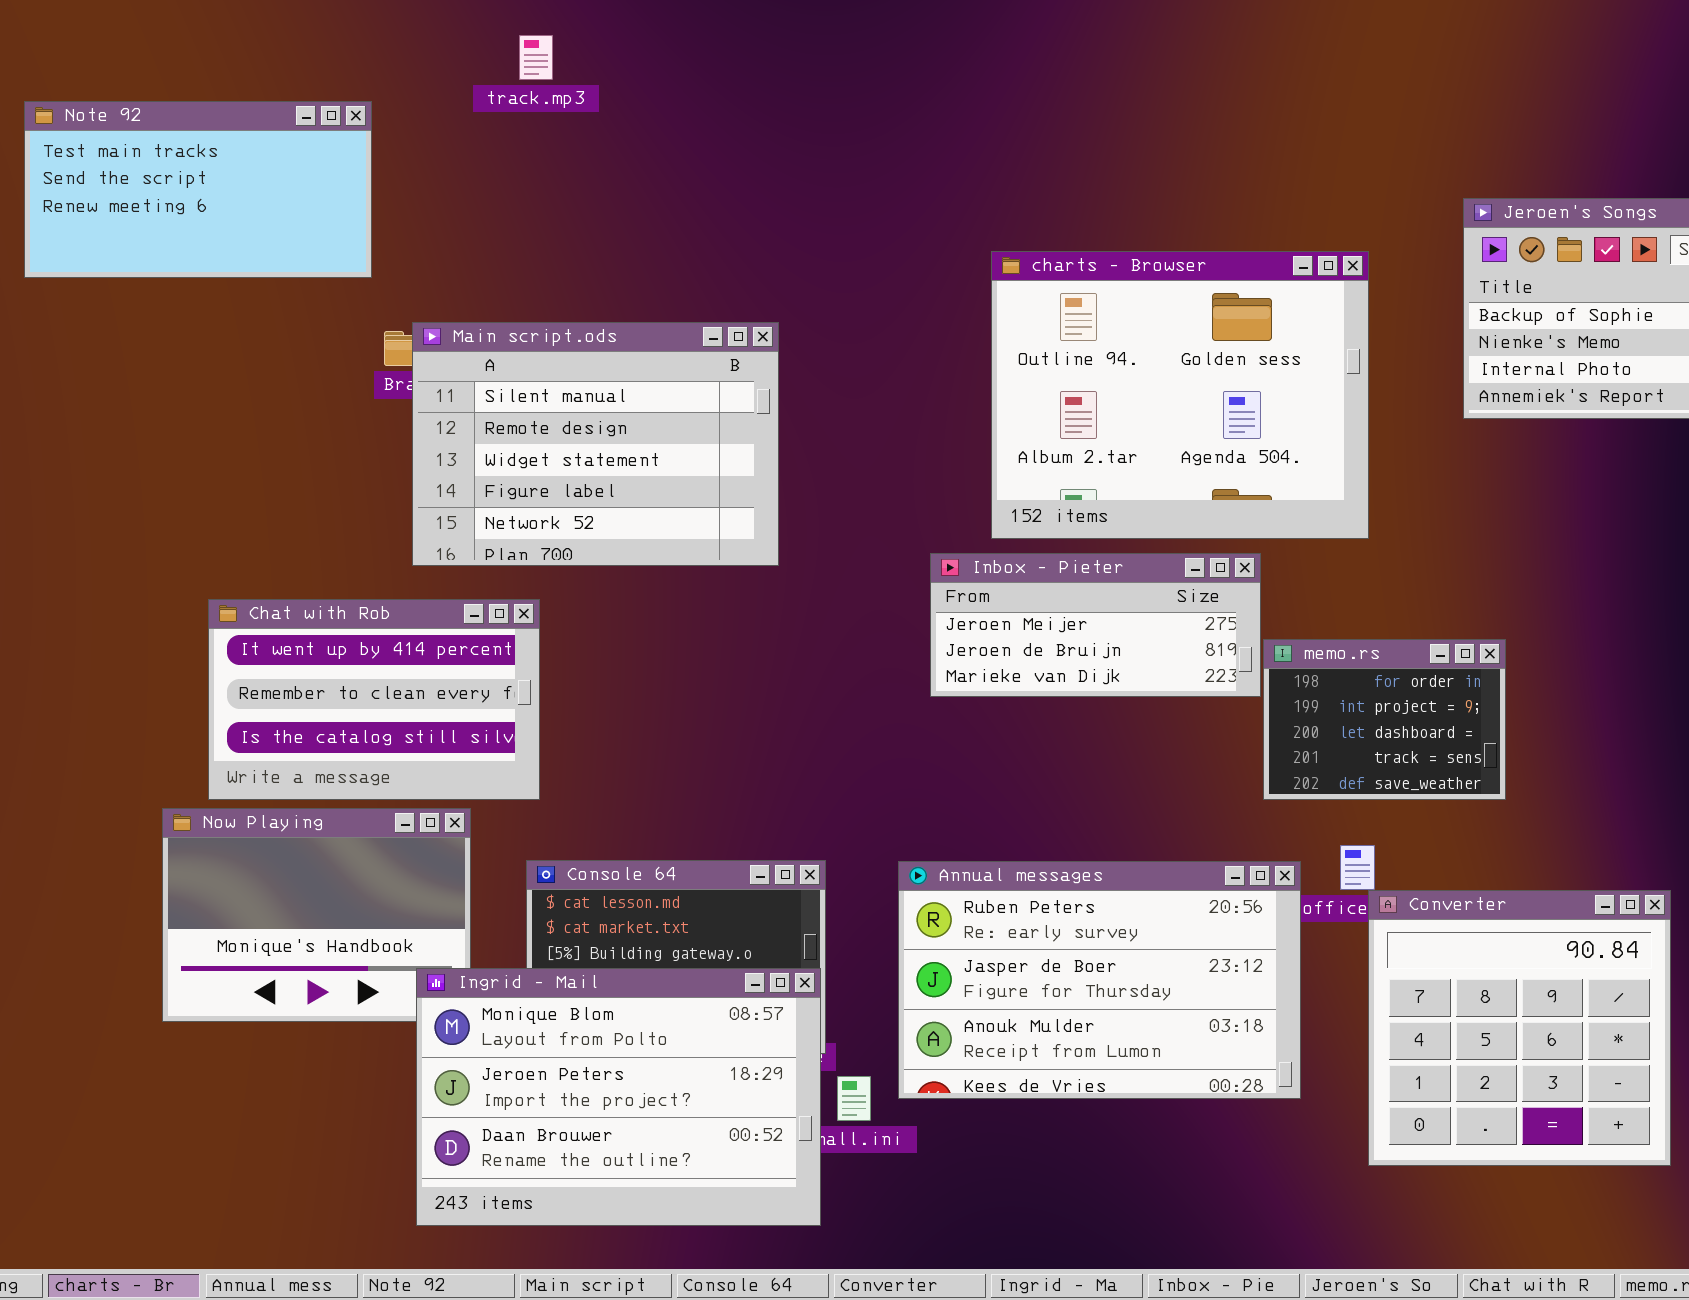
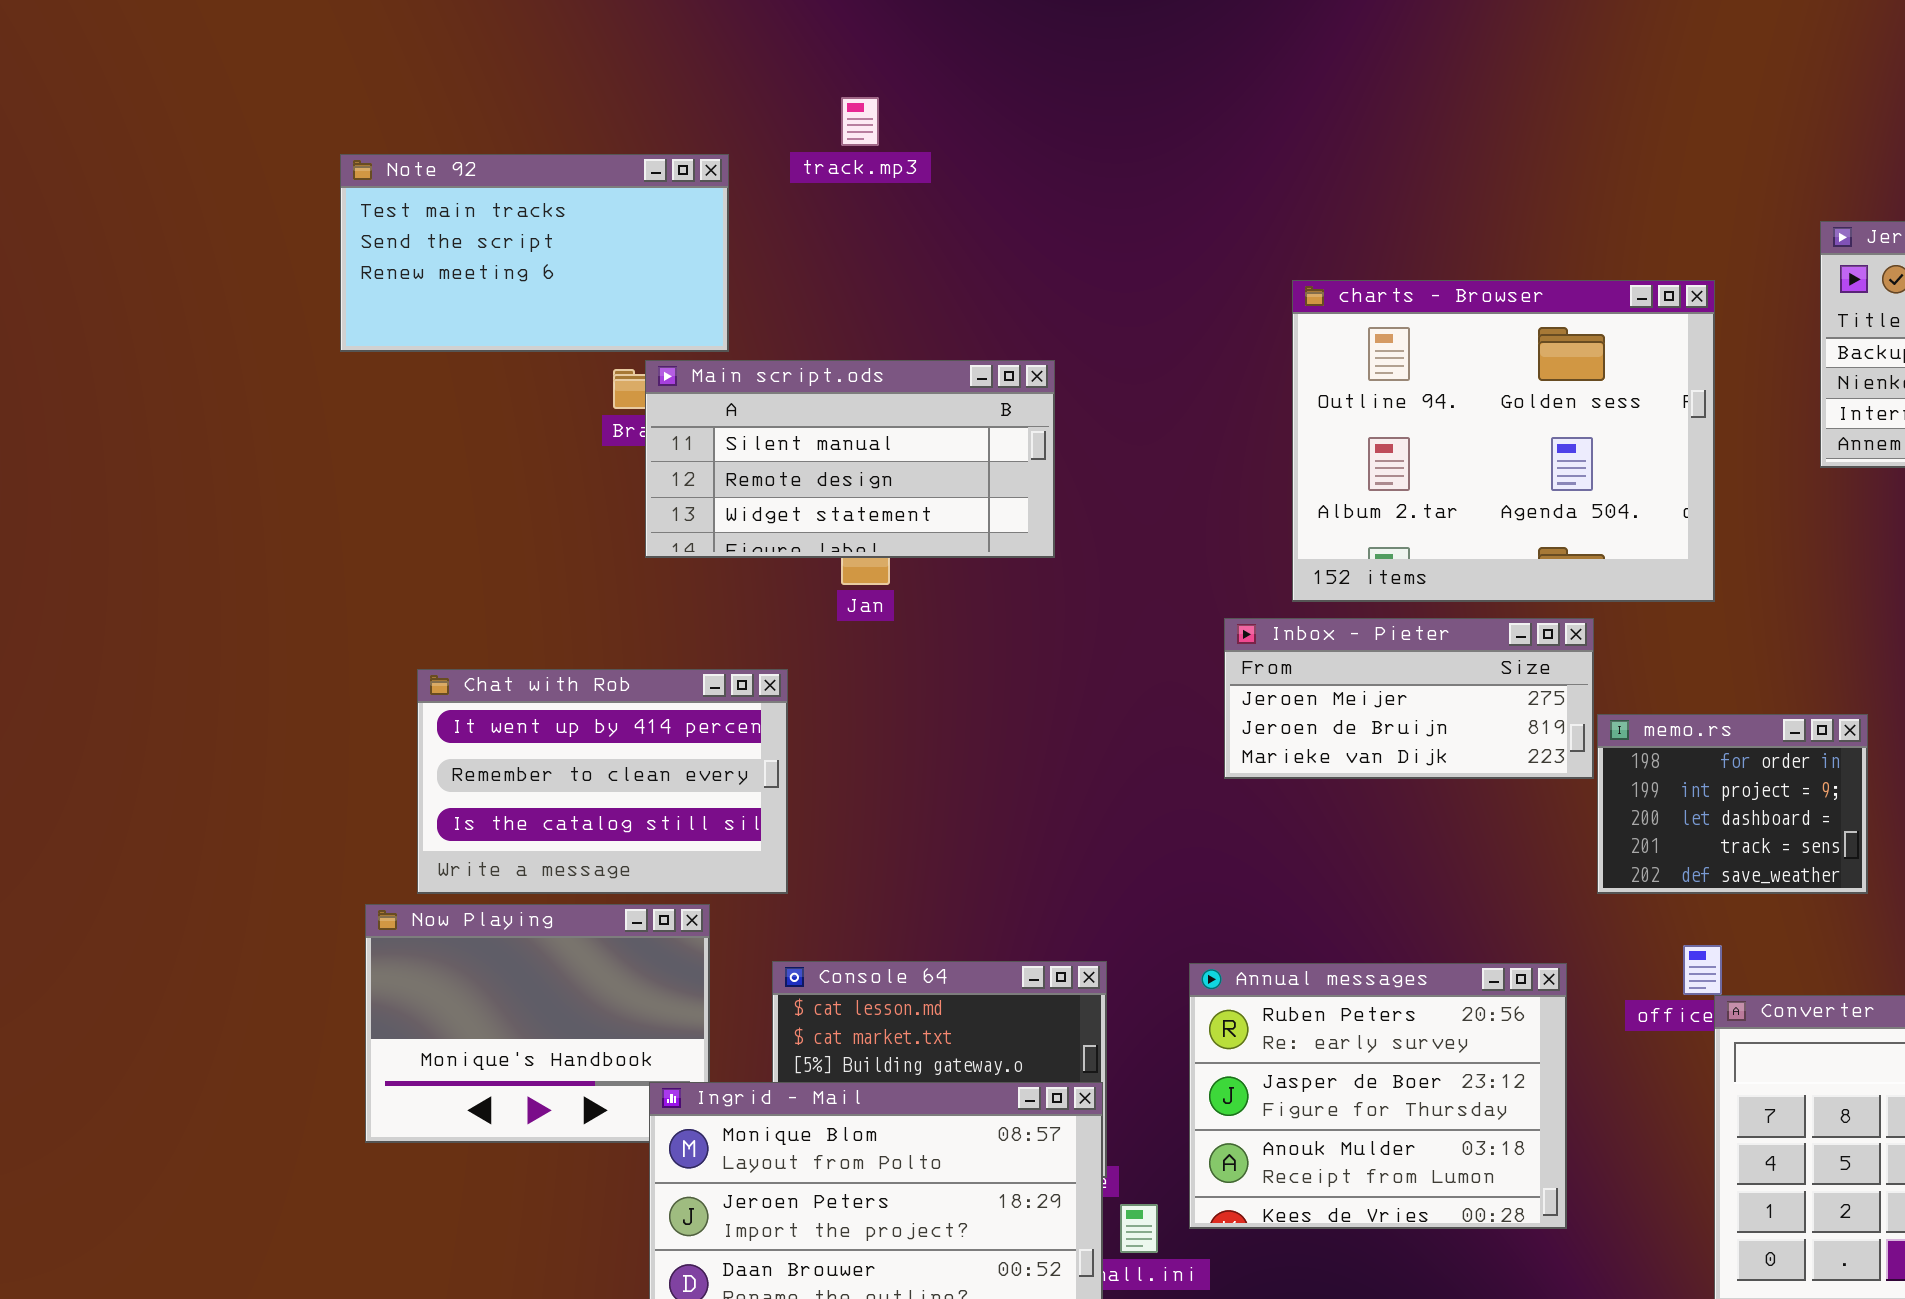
track.mp3: [519,35,553,80] -> [841,97,879,146], moved
Note 92: [24,101,372,278] -> [340,154,729,352], moved
Main script.ods: [412,322,779,566] -> [645,360,1055,558], resized
Annual messages: [898,861,1301,1099] -> [1189,963,1567,1229], resized

